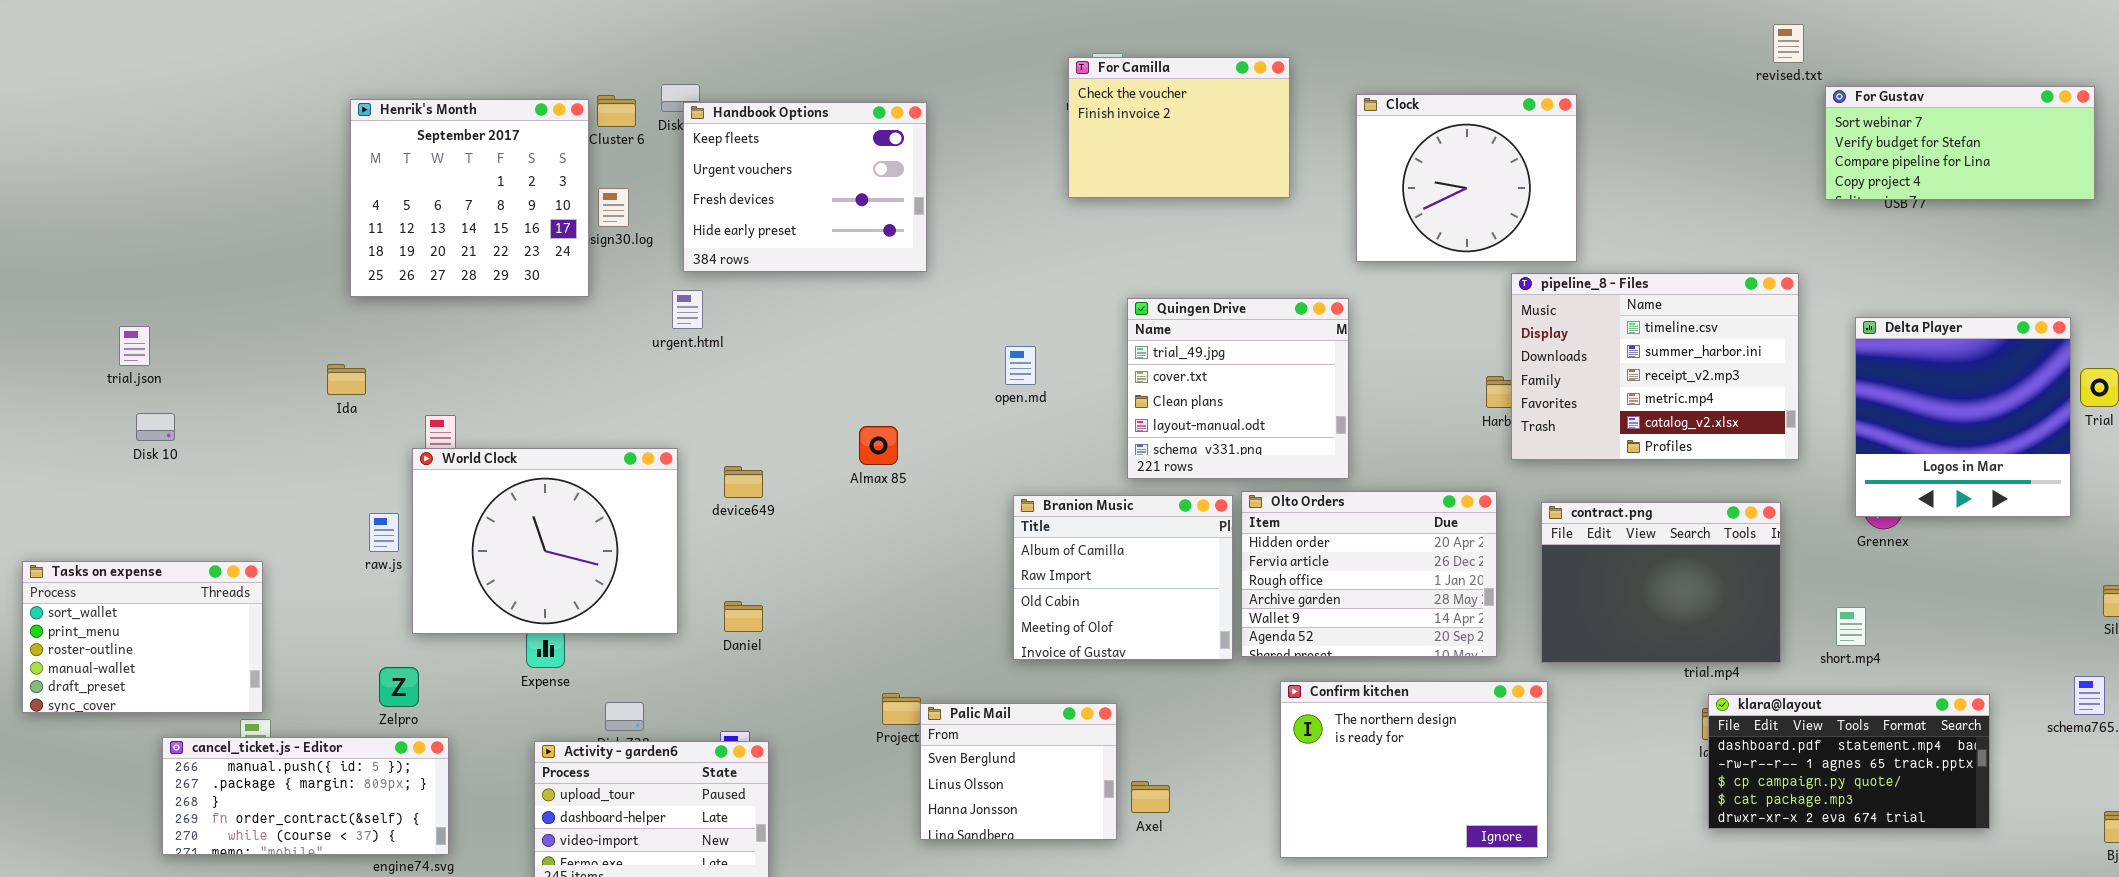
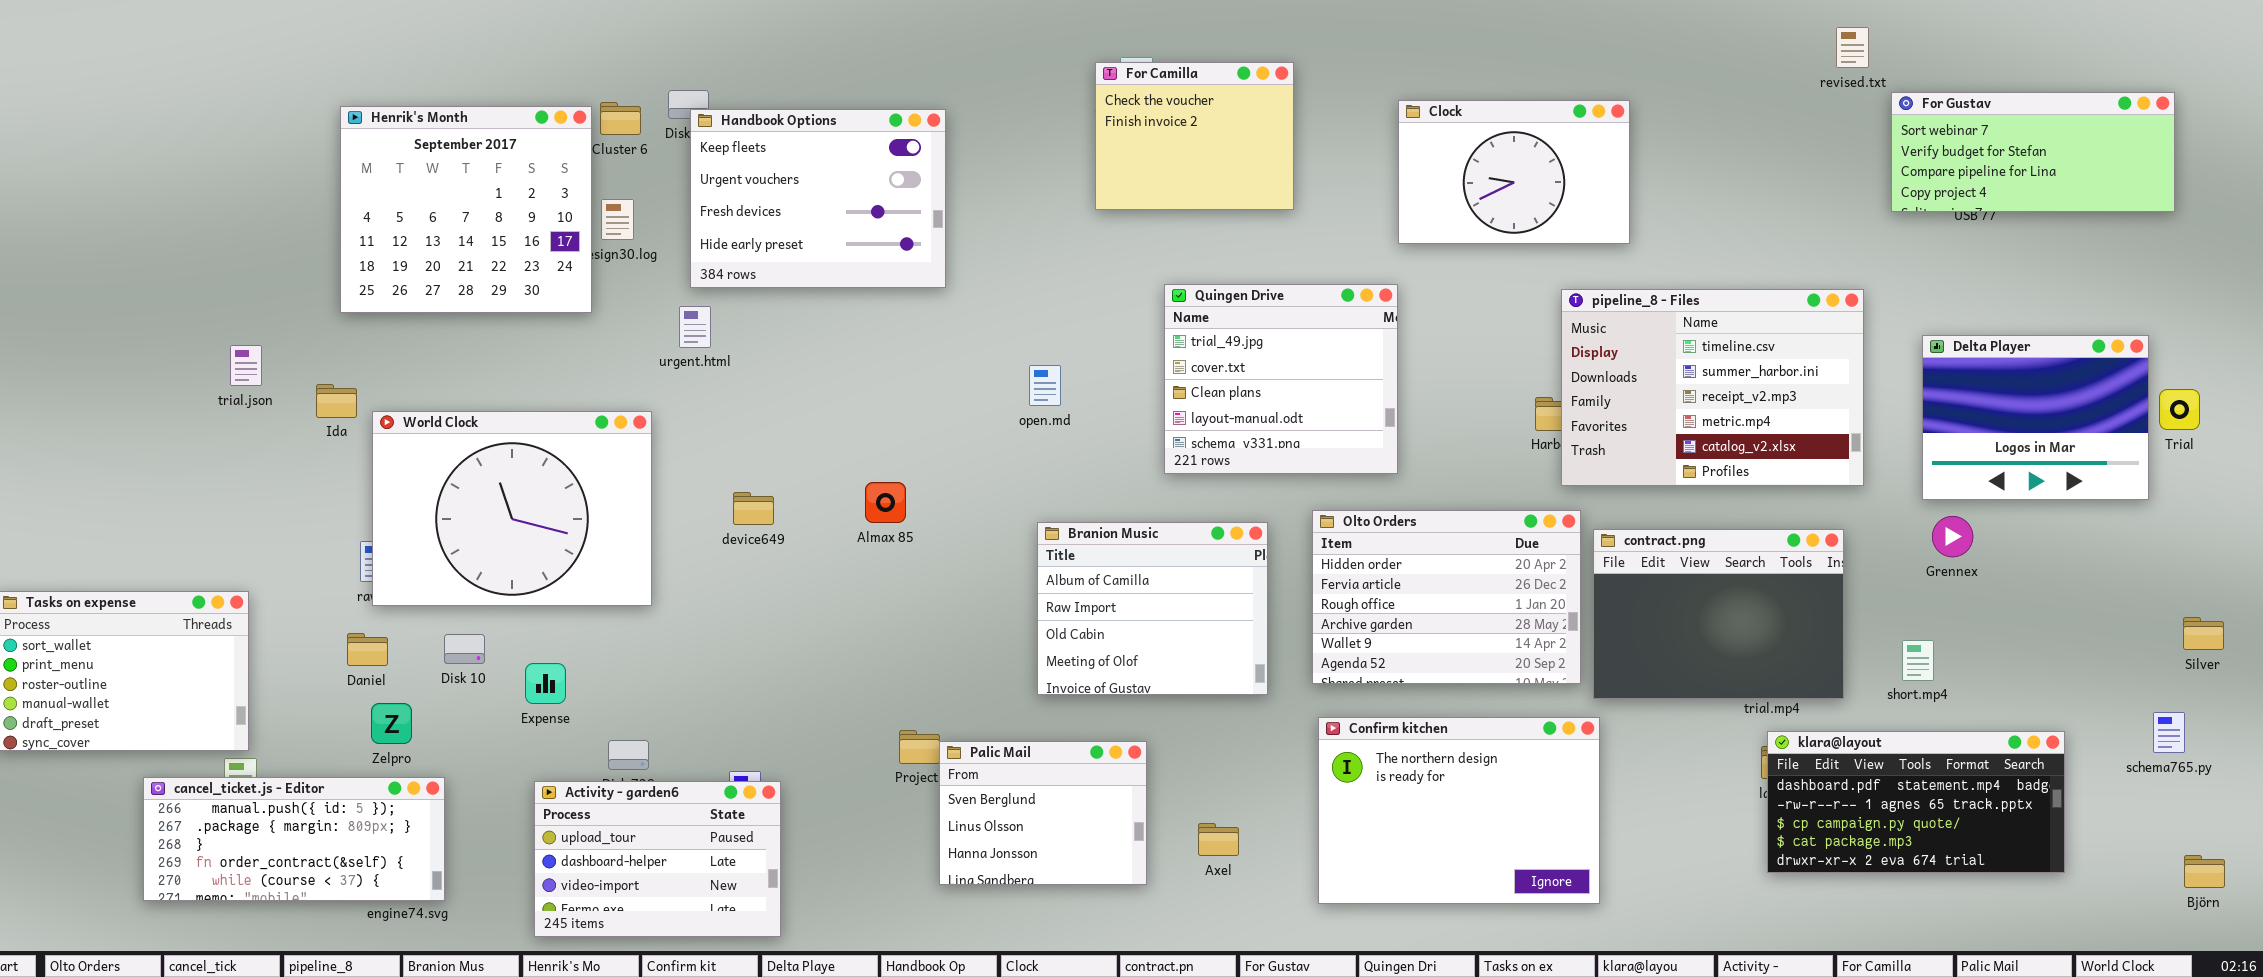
For Camilla: [1068,57,1290,198] -> [1095,62,1294,210], resized
Clock: [1356,94,1577,262] -> [1398,100,1630,244], resized
Quingen Drive: [1127,298,1349,479] -> [1164,284,1398,474], moved
Delta Player: [1855,317,2071,517] -> [1922,335,2149,500], resized
trial.json: [119,326,150,366] -> [230,345,262,386], moved
Disk 10: [136,413,175,441] -> [444,634,485,664], moved
Almax 85: [859,426,898,465] -> [865,482,906,523], moved
World Clock: [412,448,678,634] -> [372,411,652,606], moved
Olto Orders: [1241,491,1497,657] -> [1312,510,1581,684], moved
Daniel: [724,601,763,632] -> [347,633,388,666], moved
Axel: [1131,781,1170,813] -> [1198,823,1239,856], moved

